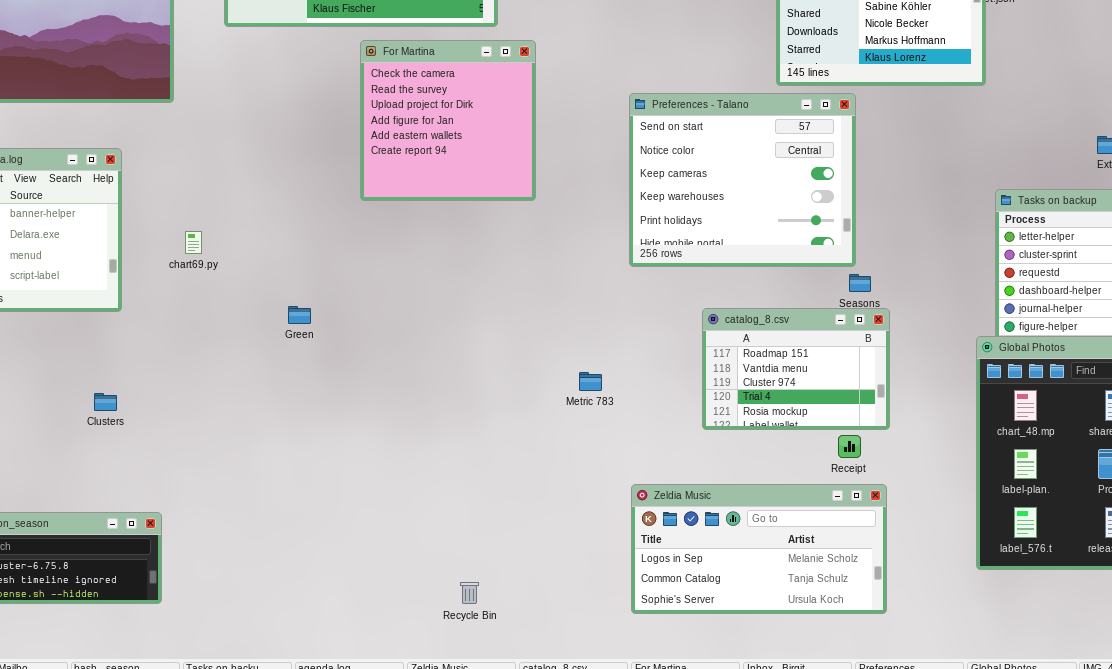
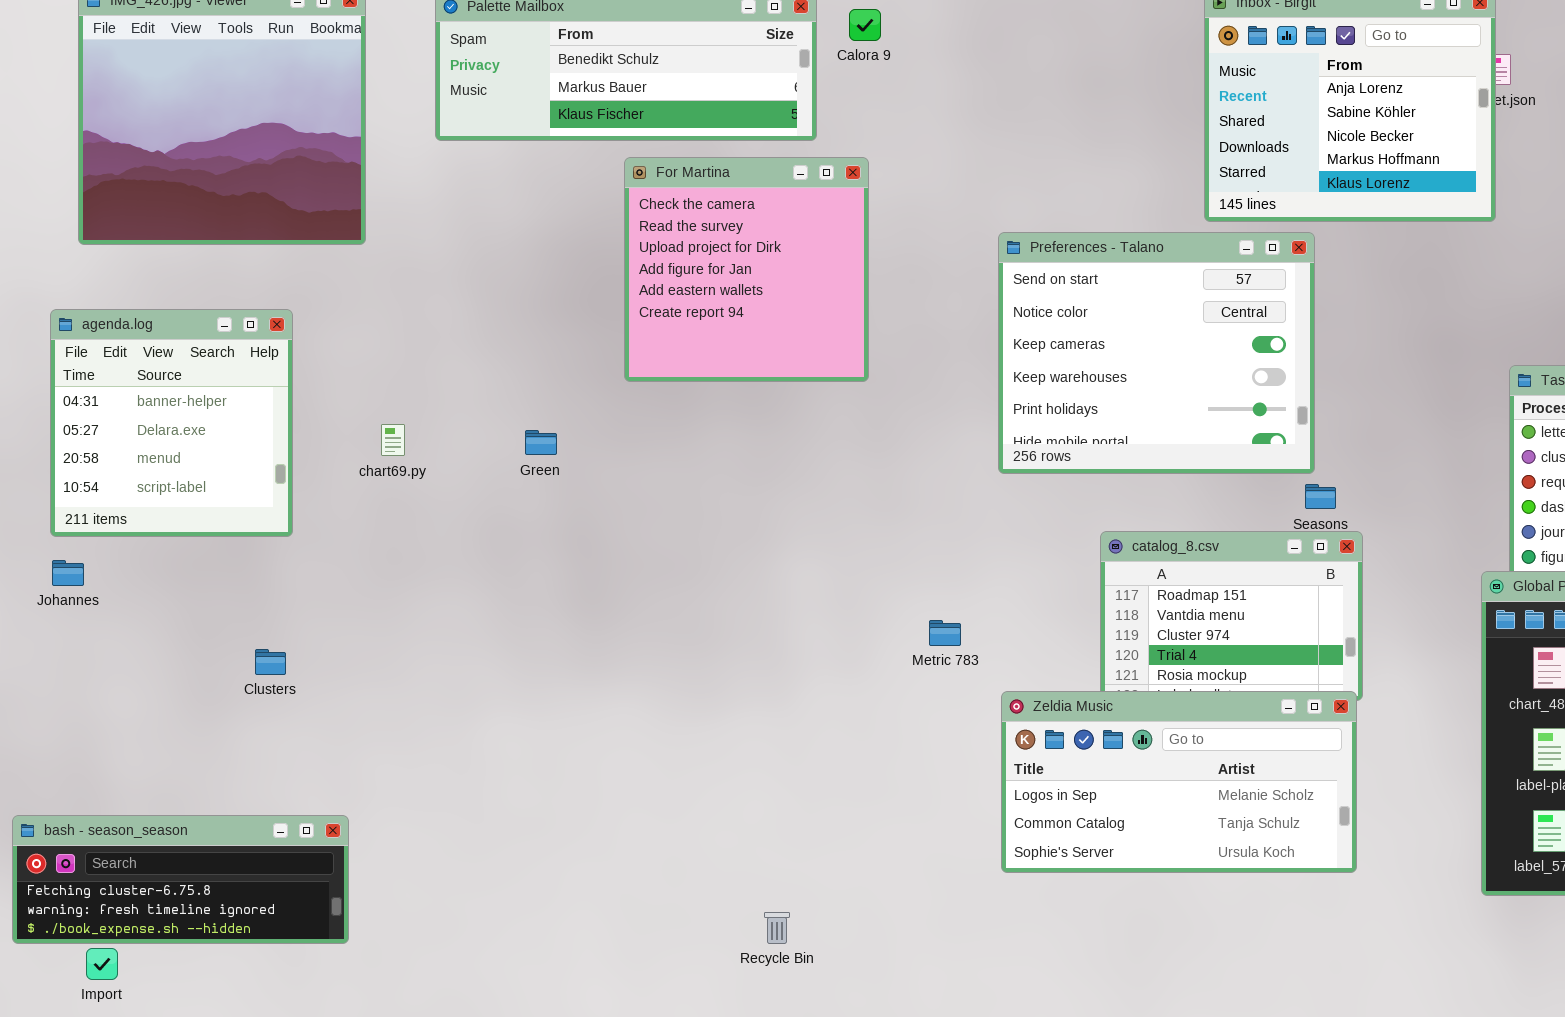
Green: [288,306,311,324] -> [525,430,557,455], moved
Zeldia Music: [631,484,887,614] -> [1001,691,1357,873], moved

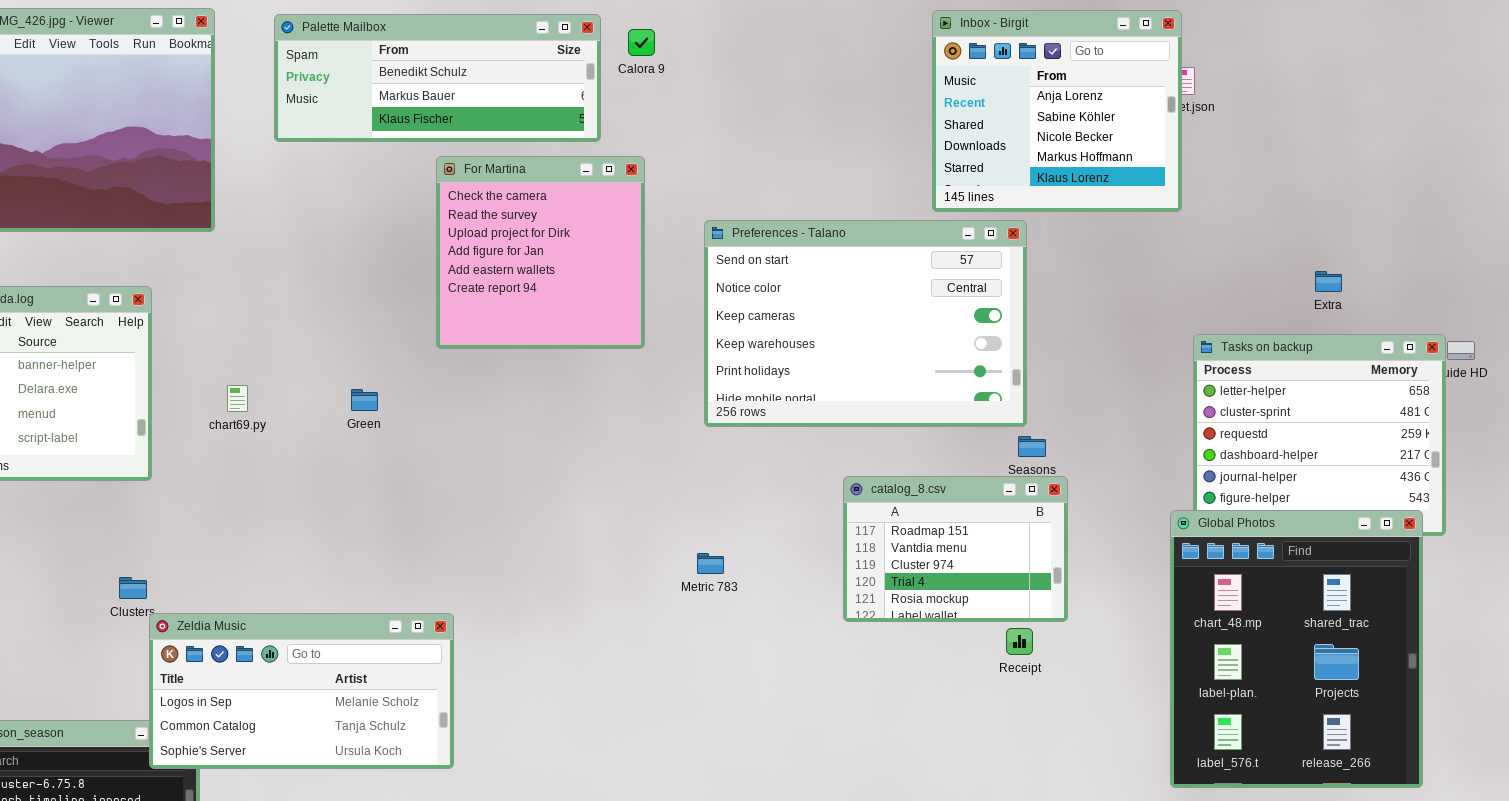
Preferences - Talano: [998,232,1315,474] -> [704,220,1027,427], resized
Zeldia Music: [1001,691,1357,873] -> [149,613,454,769], moved

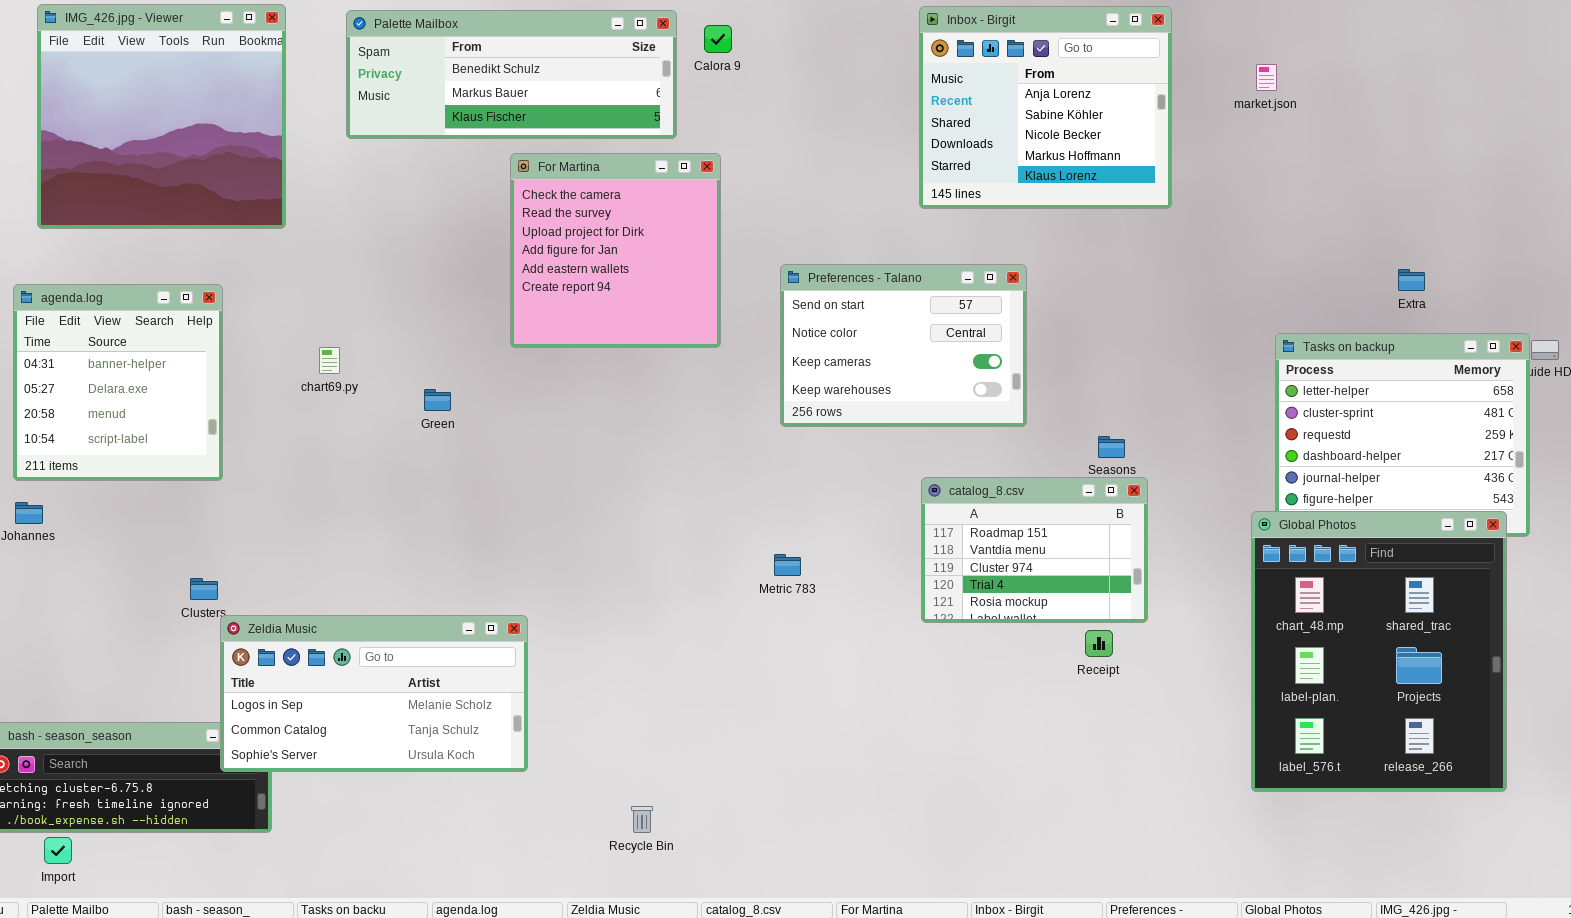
Inbox - Birgit: [932,10,1182,212] -> [919,6,1172,209], moved
Preferences - Talano: [704,220,1027,427] -> [780,264,1027,427], resized
chart69.py: [227,385,248,412] -> [319,347,340,374], moved

